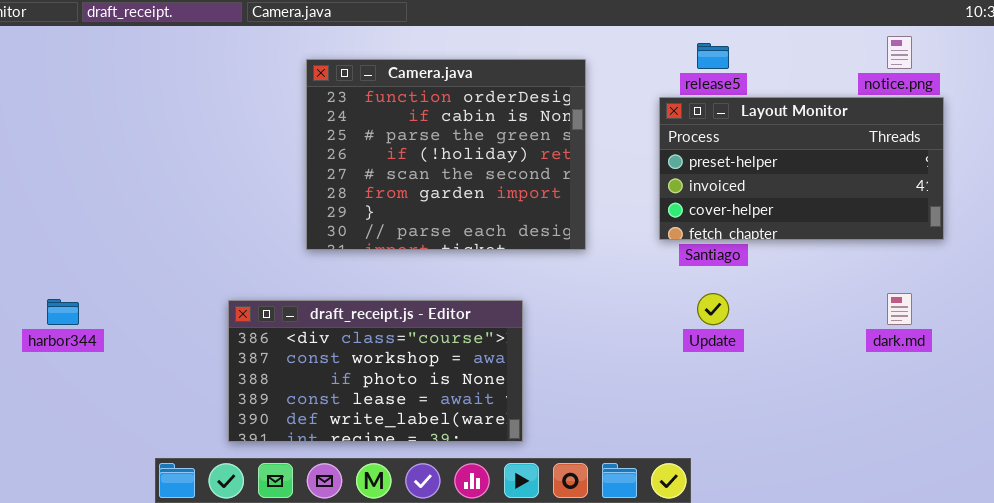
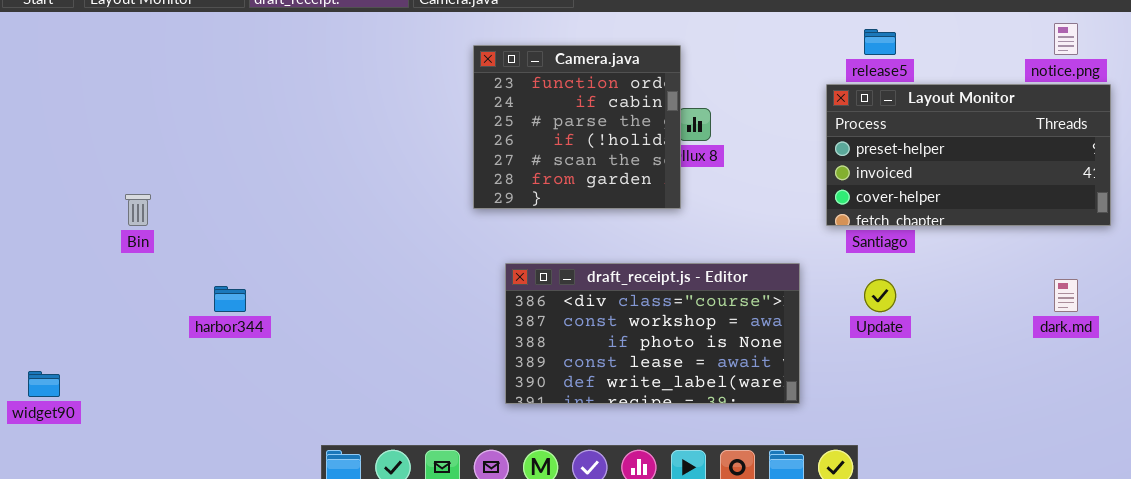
Camera.java: [306,59,586,250] -> [473,45,681,209], resized
draft_receipt.js - Editor: [228,300,523,442] -> [505,263,800,404], moved

